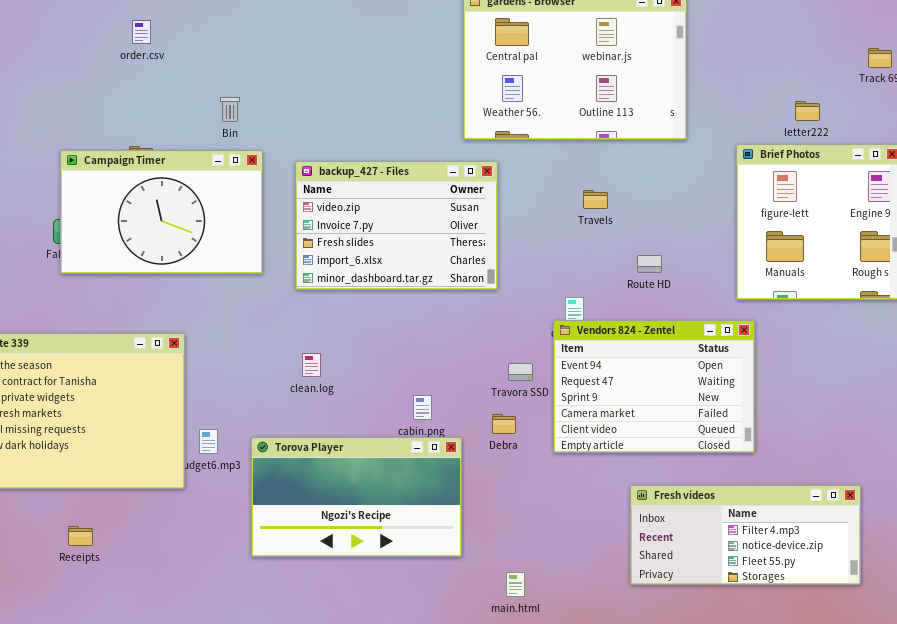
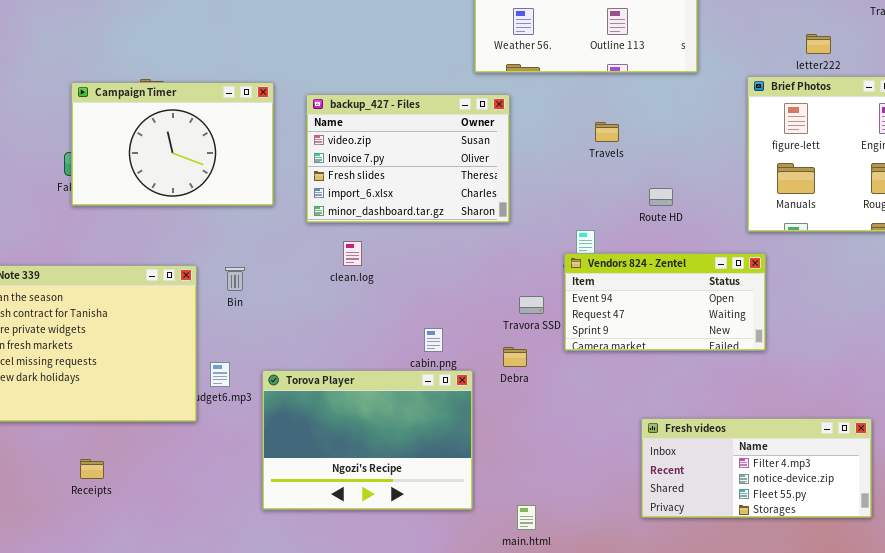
Bin: [220,97,240,122] -> [225,267,245,291], moved
Vendors 824 - Zentel: [553,320,755,453] -> [564,253,766,351], resized
clean.log: [302,353,321,377] -> [343,241,362,266], moved
Torova Player: [251,437,462,557] -> [262,370,473,510], resized

